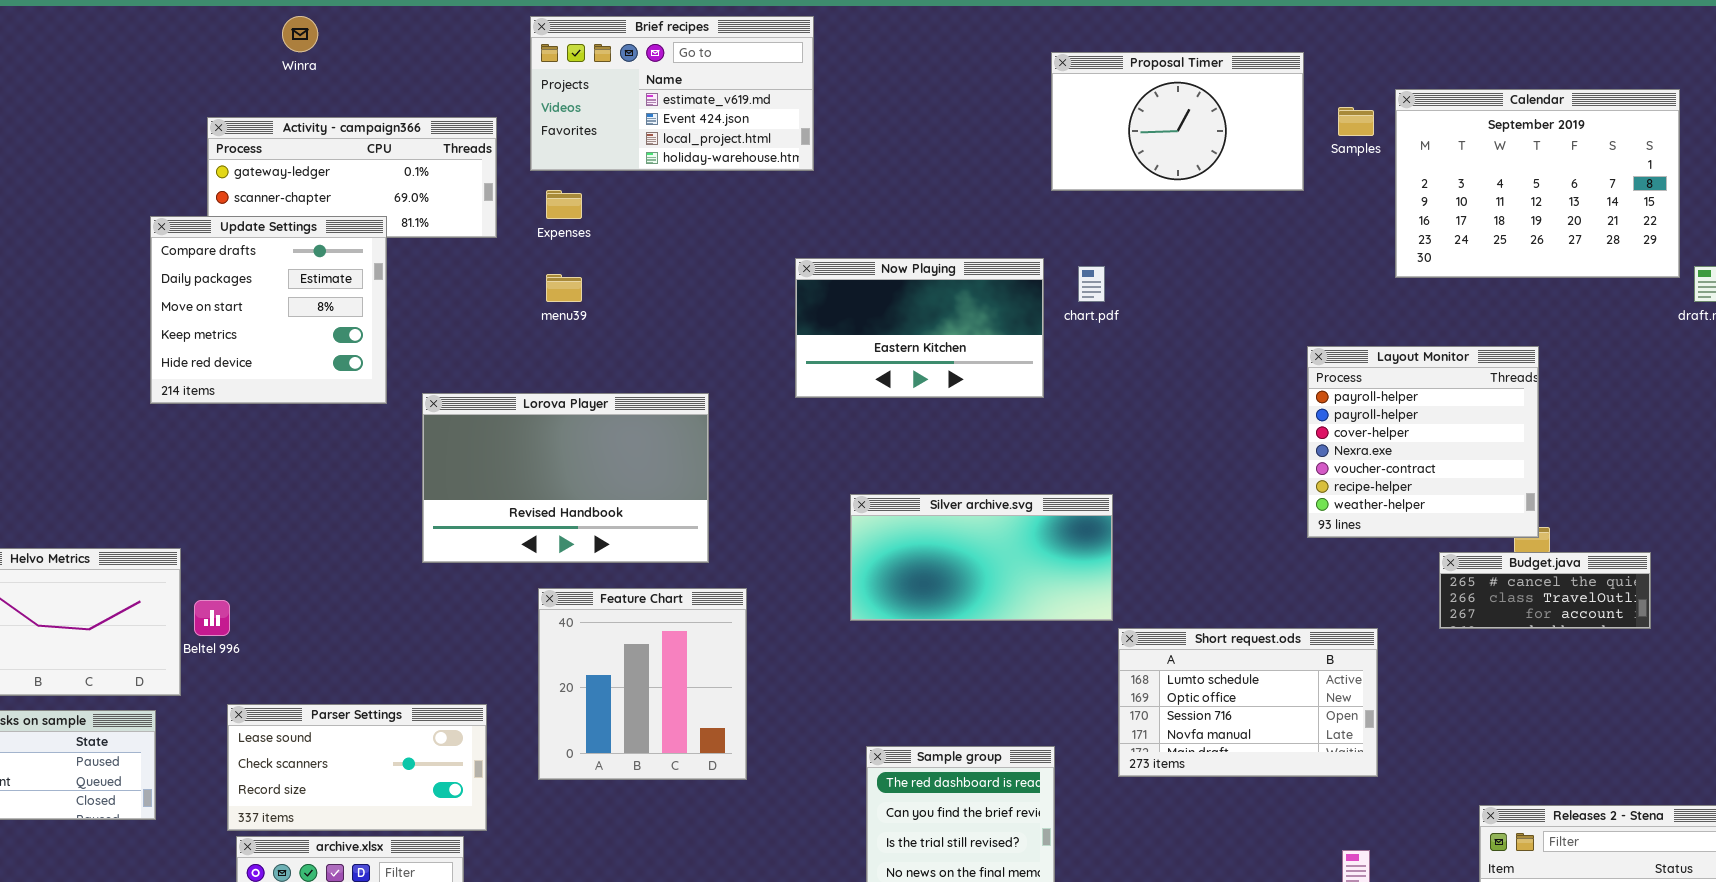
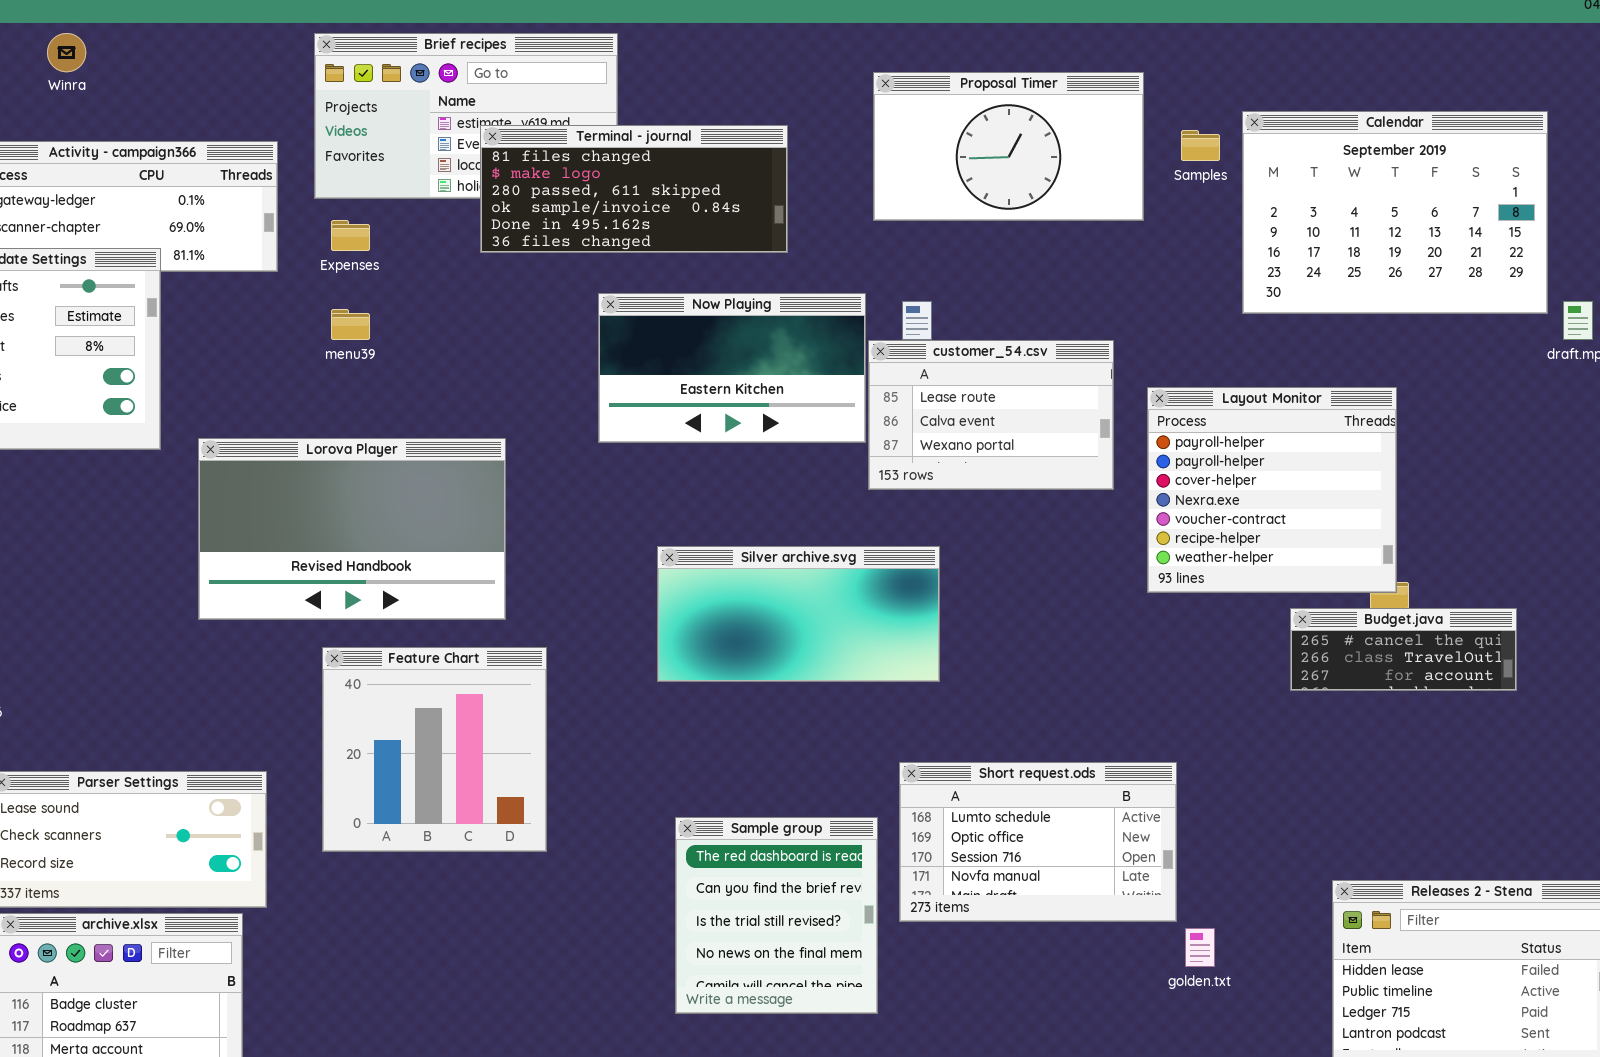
Terminal - journal: none -> [480,125,788,253], opened
customer_54.csv: none -> [868,340,1114,490], opened
Short request.ods: [1118,628,1378,777] -> [899,762,1177,922], moved

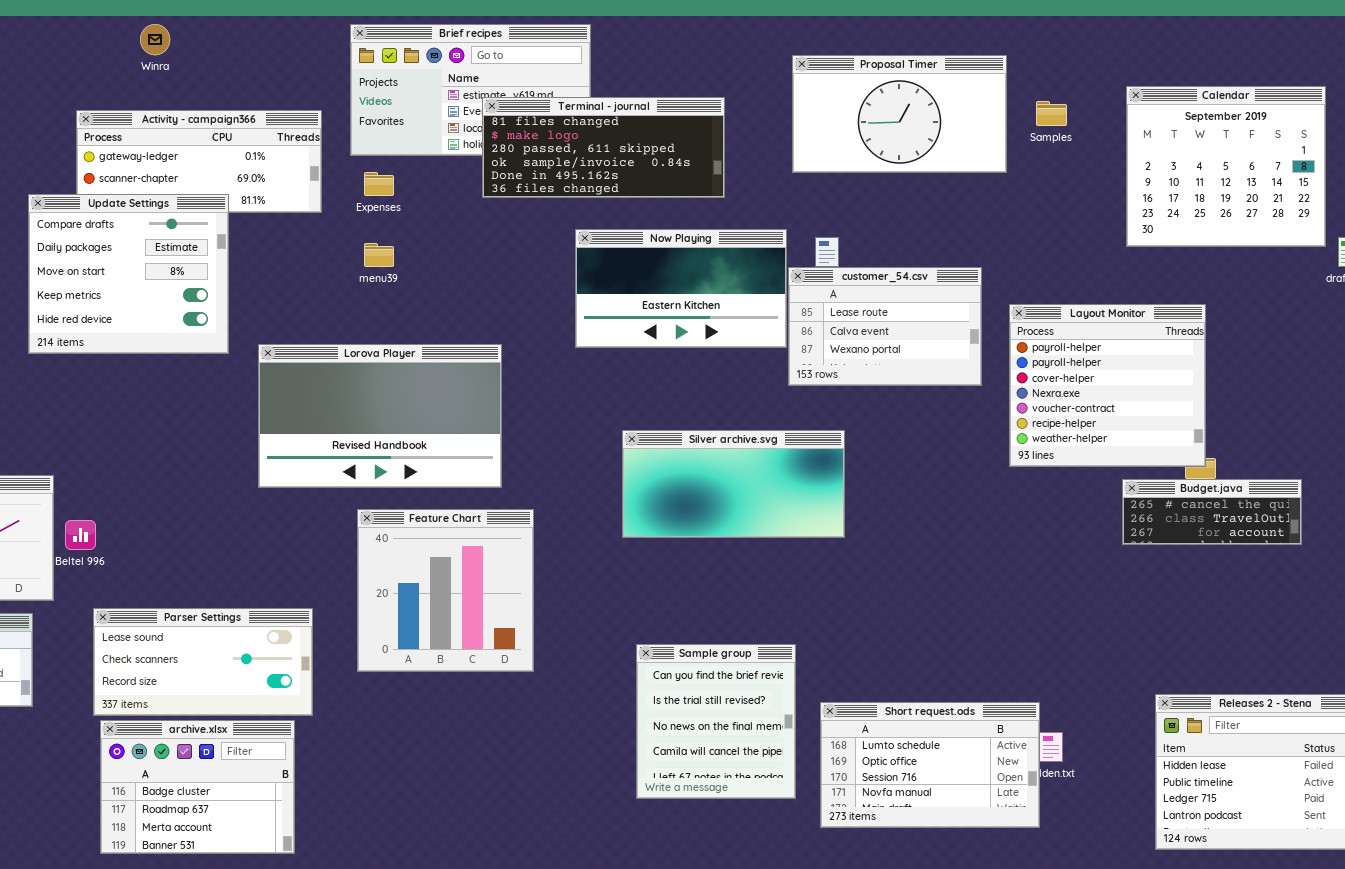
Calendar: [1242,111,1548,314] -> [1126,86,1326,247], resized
Short request.ods: [899,762,1177,922] -> [820,702,1040,828], moved
Sample group: [675,817,878,1014] -> [636,644,796,799], scrolled down 1 row

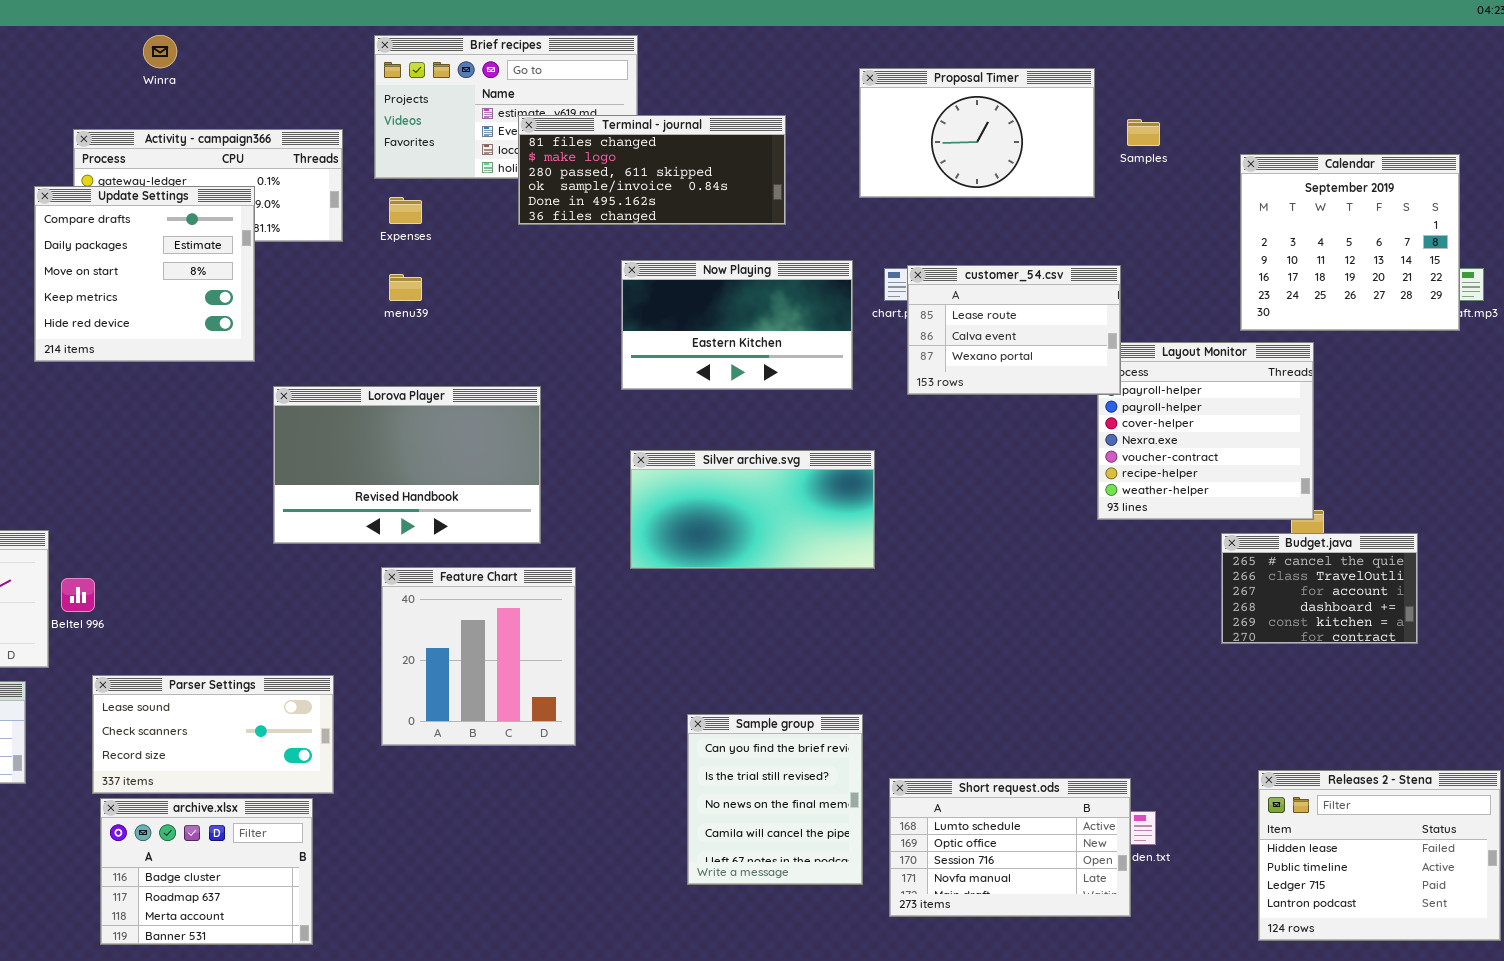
Calendar: [1126,86,1326,247] -> [1240,154,1460,331], moved
Update Settings: [28,194,229,354] -> [34,186,255,362], moved
customer_54.csv: [788,267,982,386] -> [907,265,1121,395], moved
Silver archive.svg: [622,430,845,538] -> [630,450,875,569], moved
Budget.java: [1122,479,1302,545] -> [1221,533,1418,644], resized

